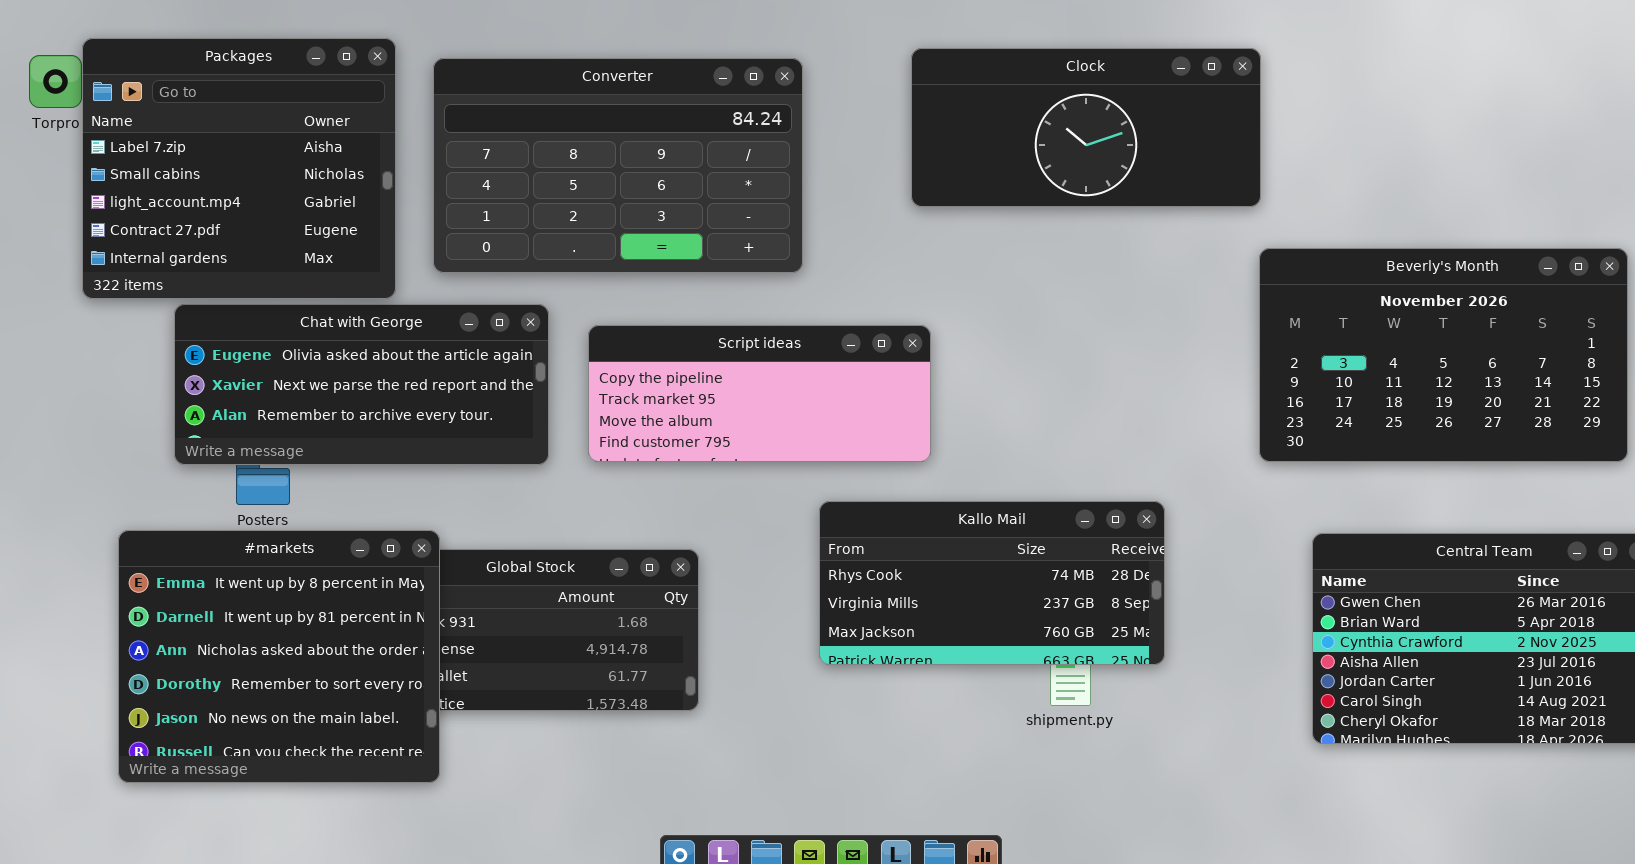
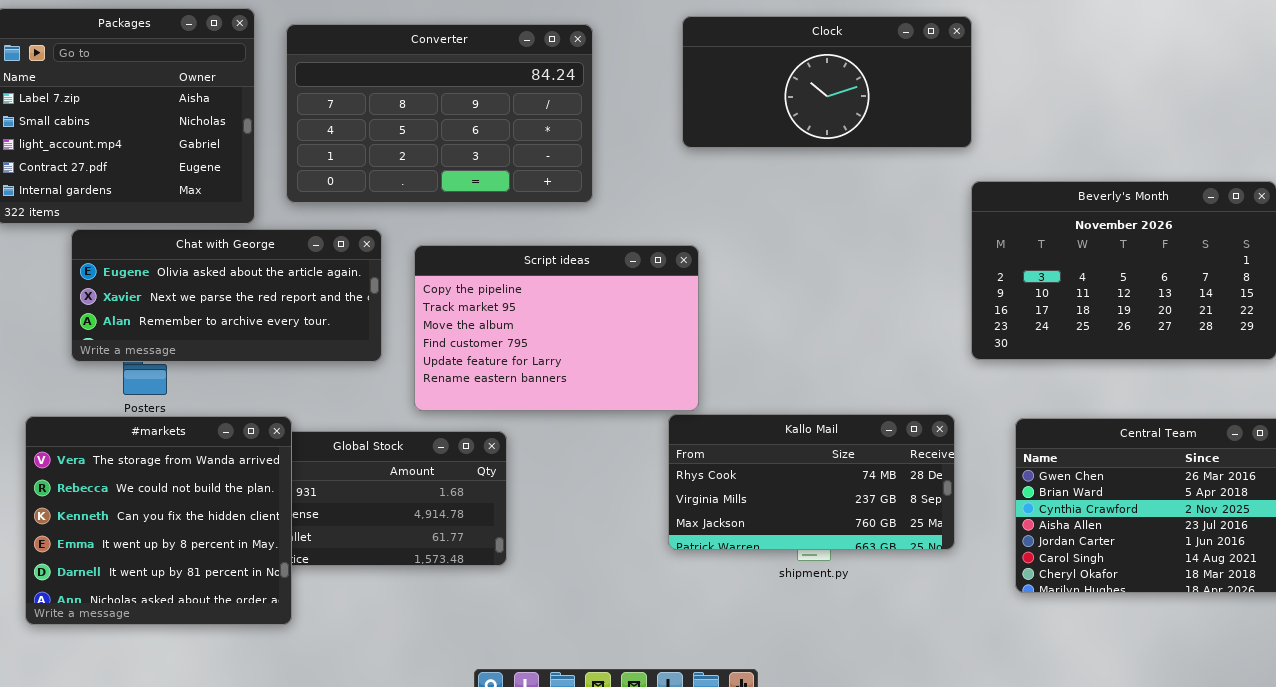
Script ideas: [588,325,931,462] -> [414,245,699,411], resized
Kallo Mail: [819,501,1165,665] -> [668,414,955,550], moved
#markets: [118,530,440,783] -> [25,416,292,625], scrolled up 3 rows

